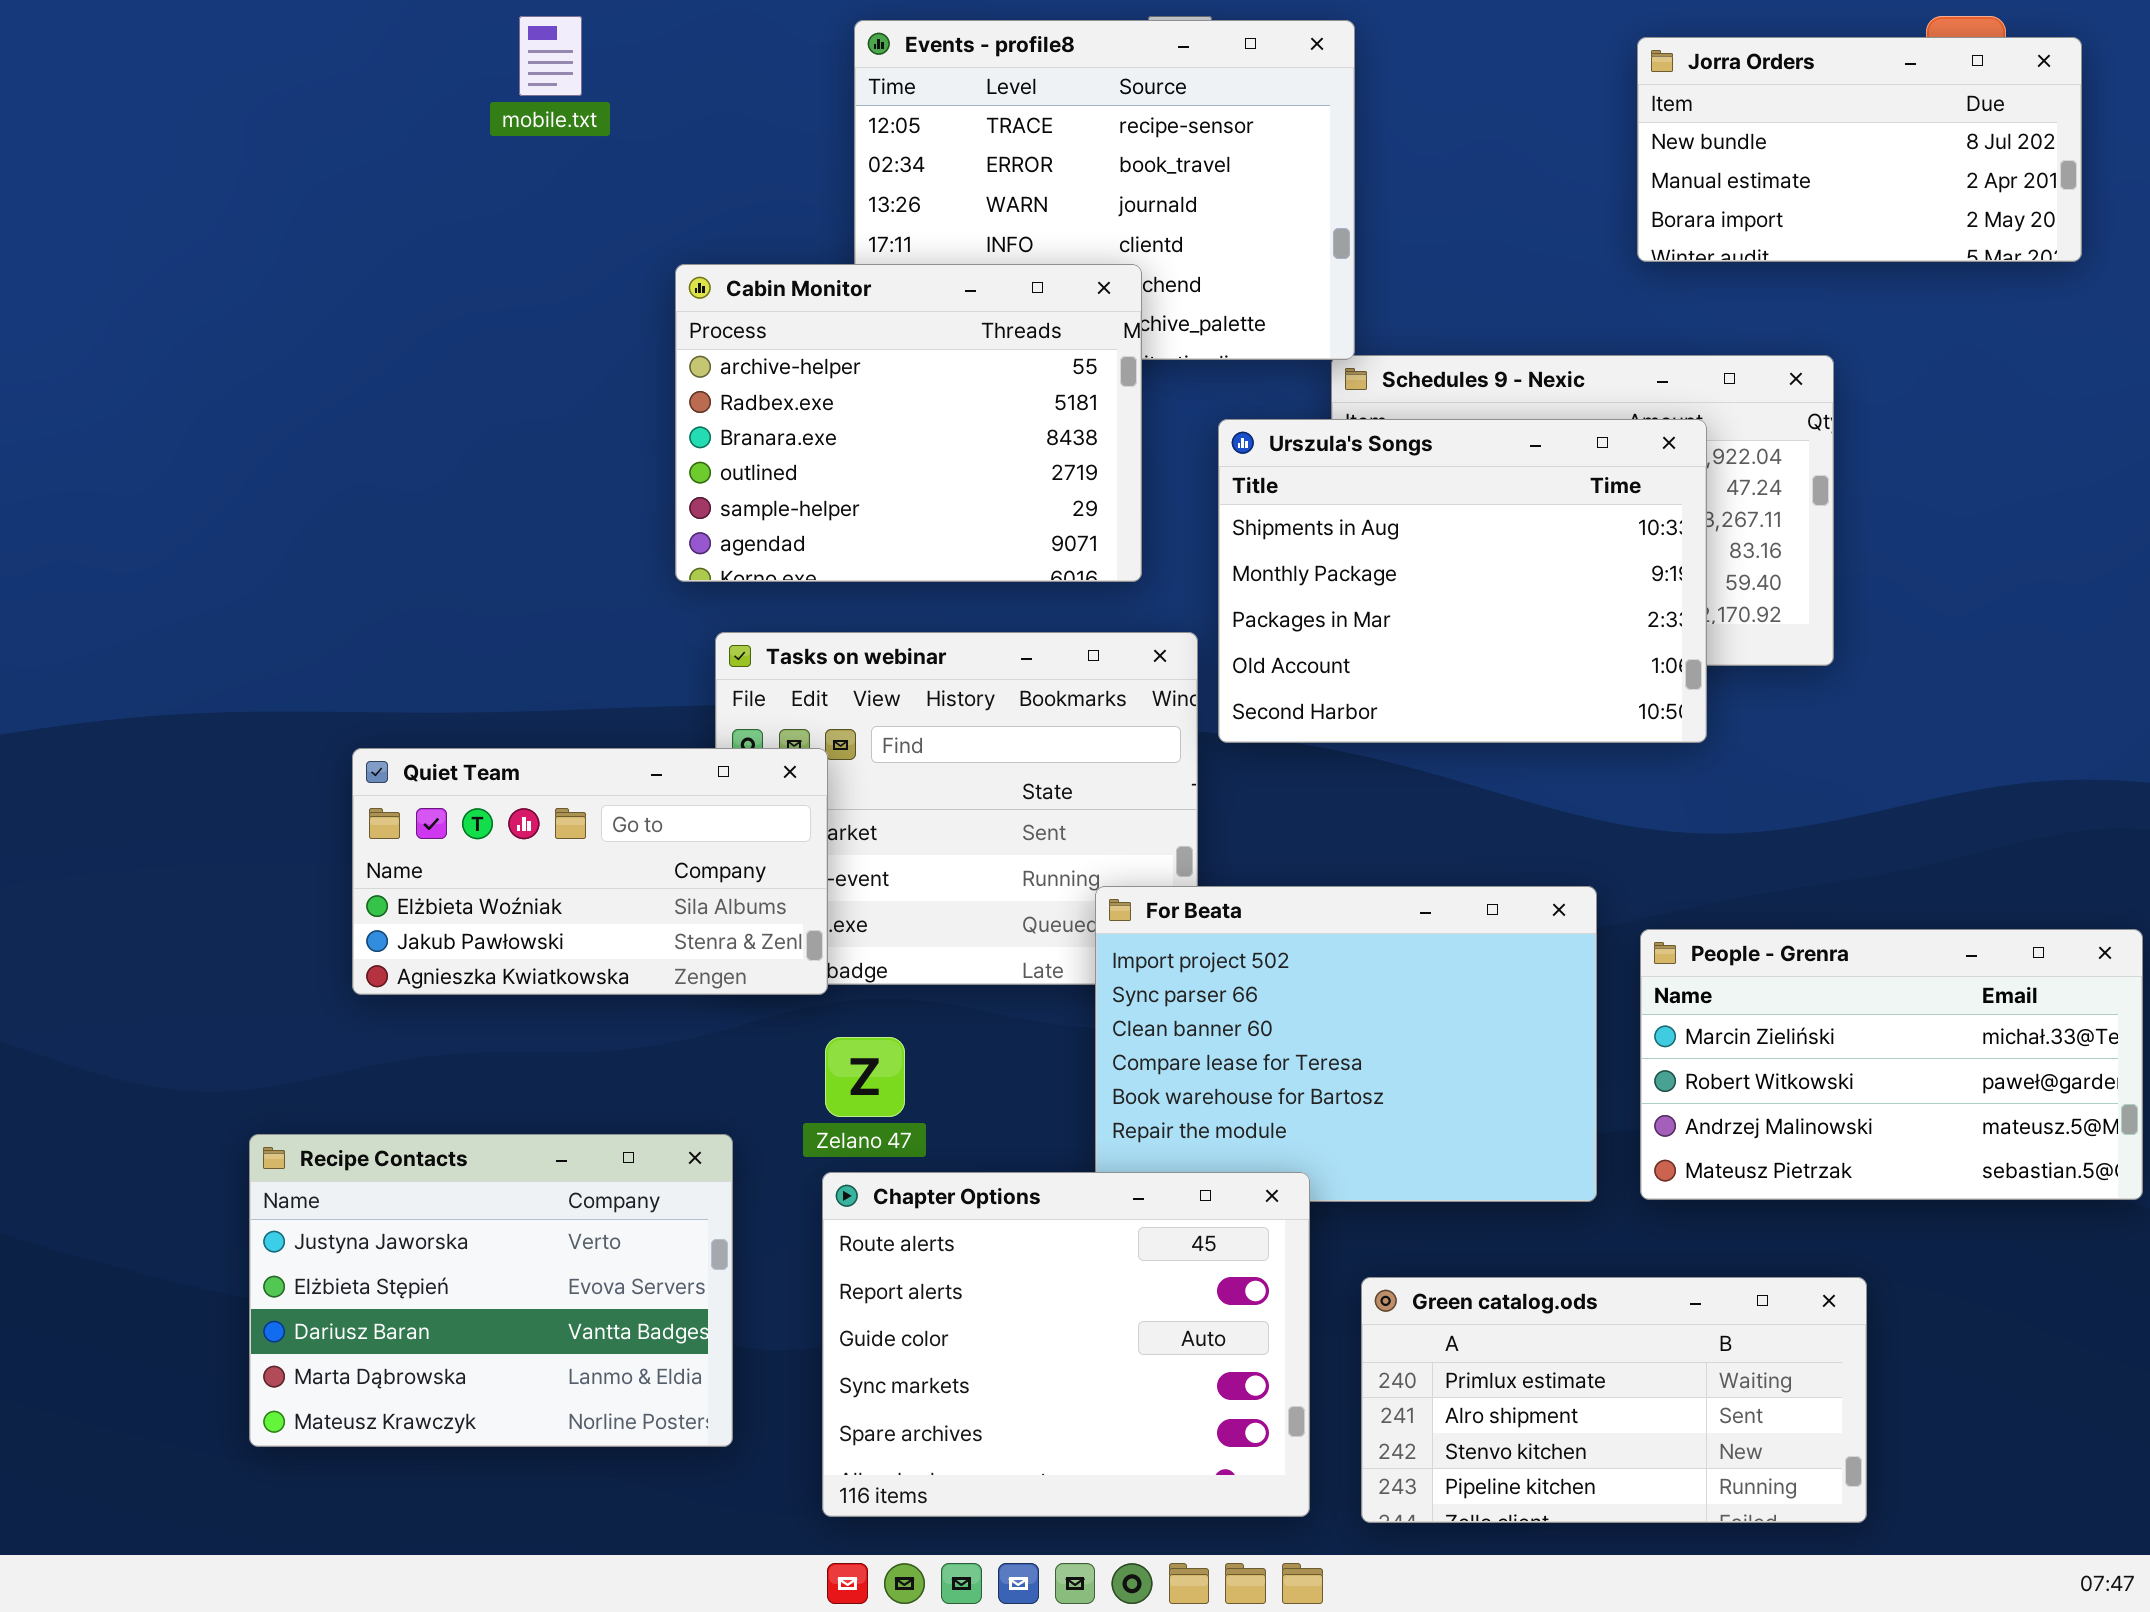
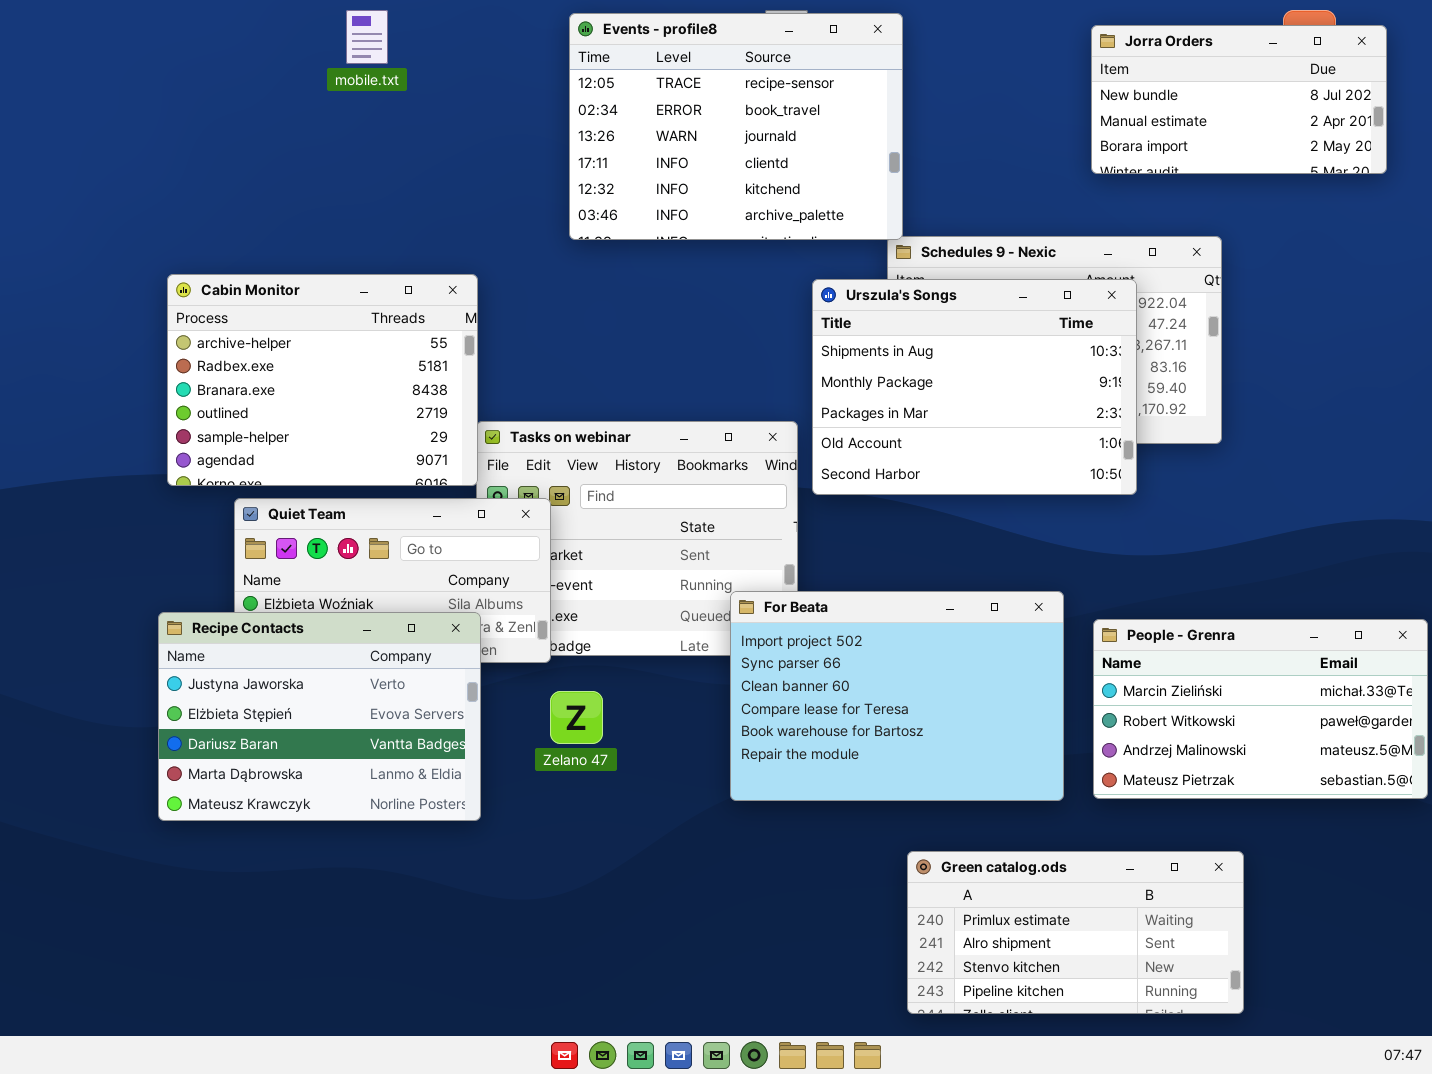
Cabin Monitor: [675,264,1142,582] -> [167,274,478,486], moved
Recipe Contacts: [249,1134,733,1447] -> [158,612,481,821], moved
Chapter Options: [822,1172,1310,1517] -> none, closed

